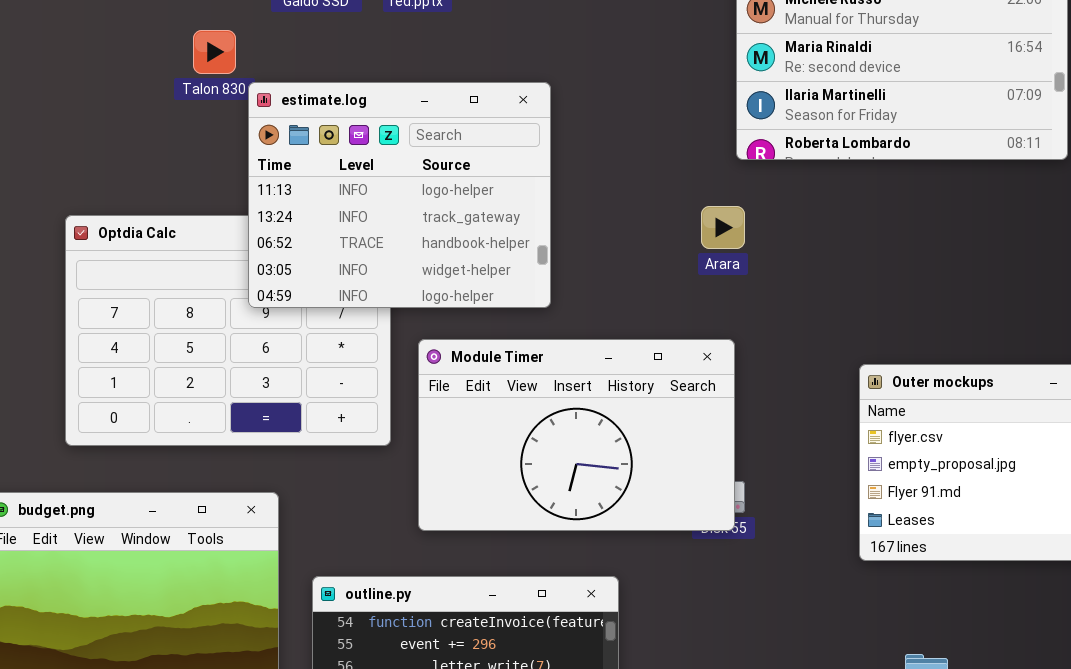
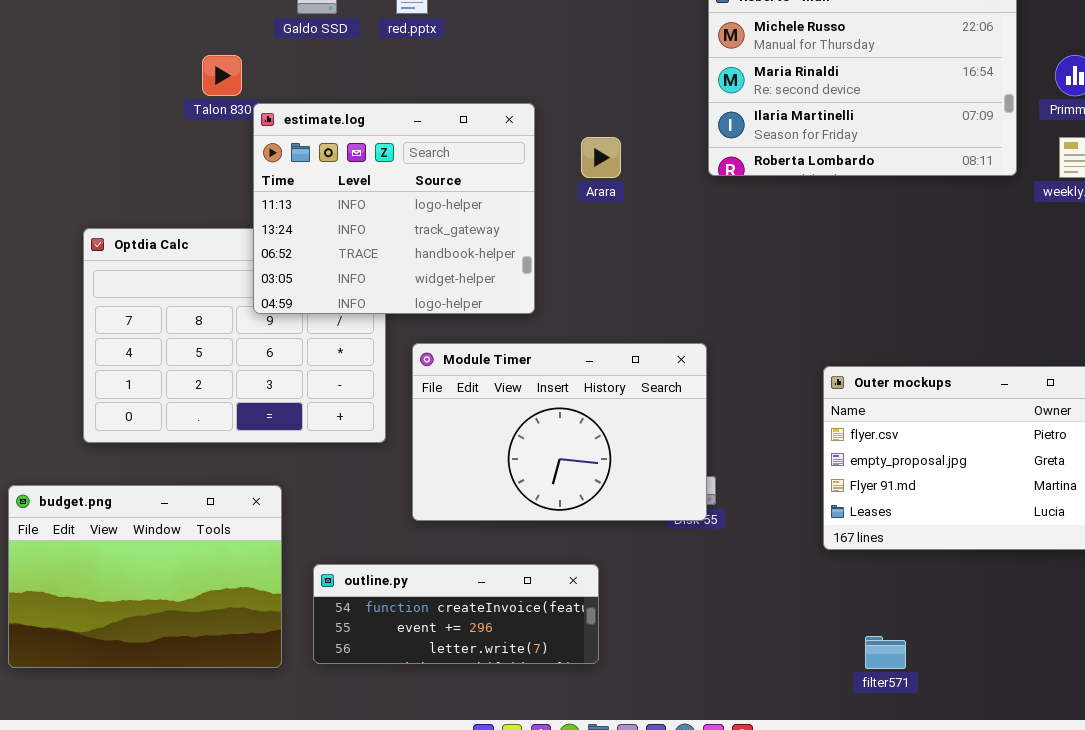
Arara: [701,206,745,249] -> [581,137,621,178], moved

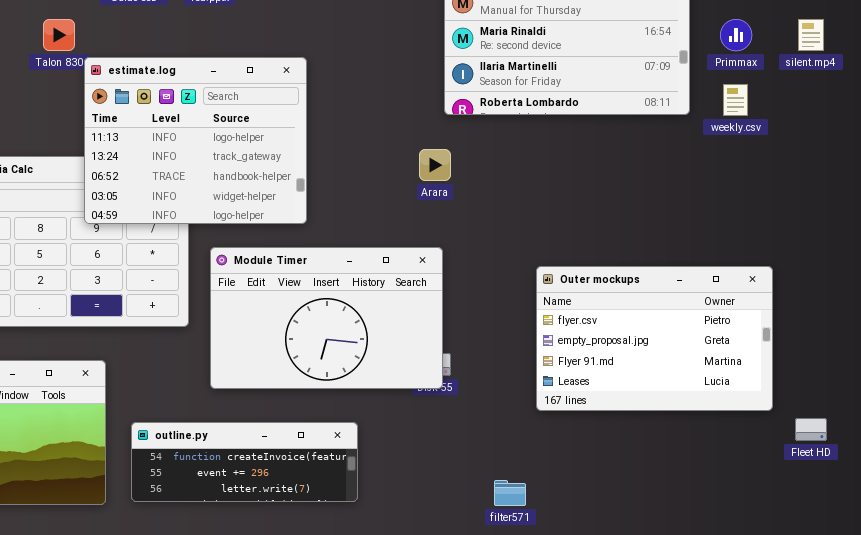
Arara: [581,137,621,178] -> [419,149,451,181], moved
filter571: [865,636,906,669] -> [494,480,526,506], moved

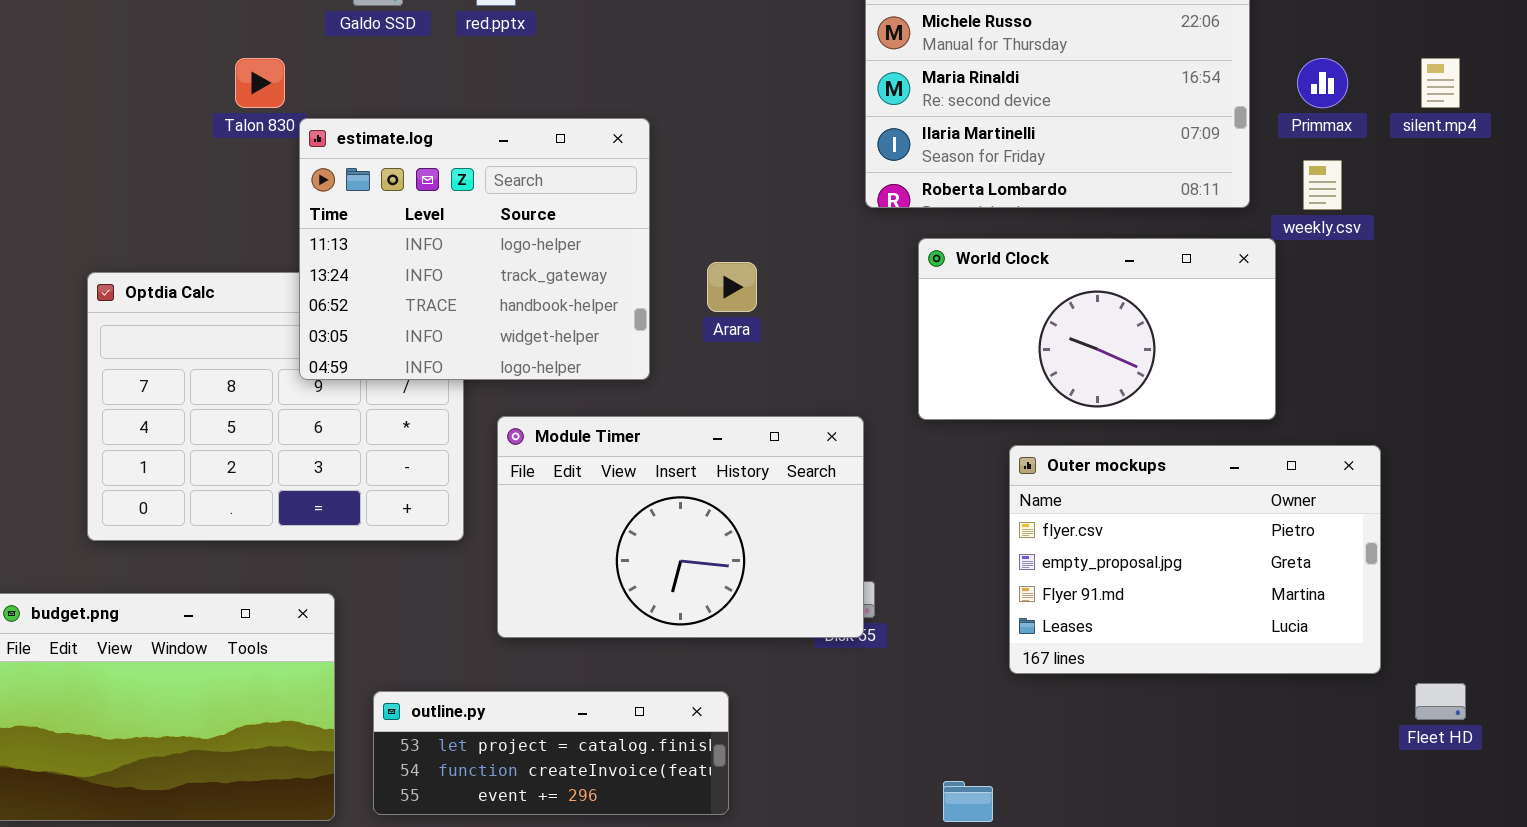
World Clock: none -> [918,238,1276,420], opened
Arara: [419,149,451,181] -> [707,262,757,312], moved
outline.py: [131,422,358,502] -> [373,691,729,815], scrolled up 1 row

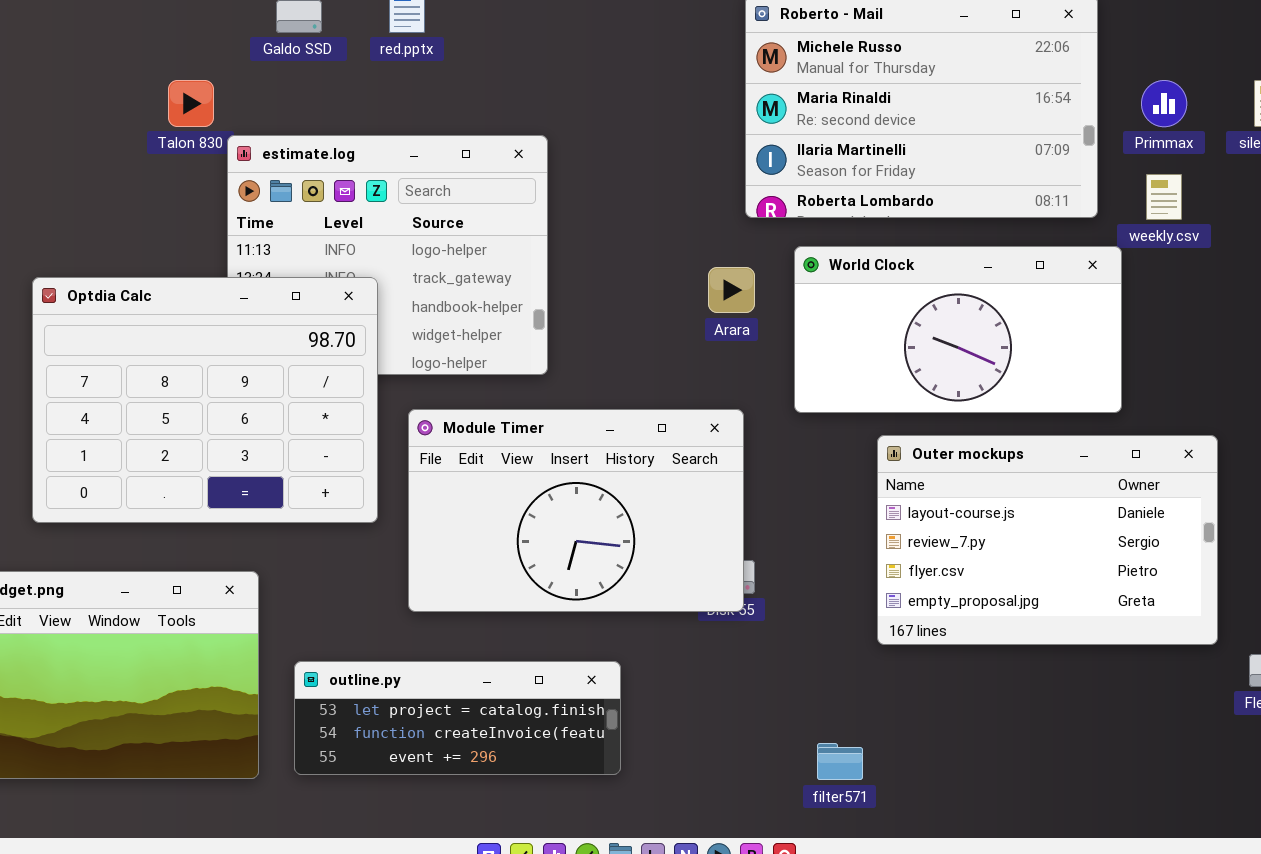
Arara: [707,262,757,312] -> [708,267,755,313], moved
Optdia Calc: [87,272,464,541] -> [32,277,378,523], raised
Outer mockups: [1009,445,1381,674] -> [877,435,1218,645], scrolled up 2 rows

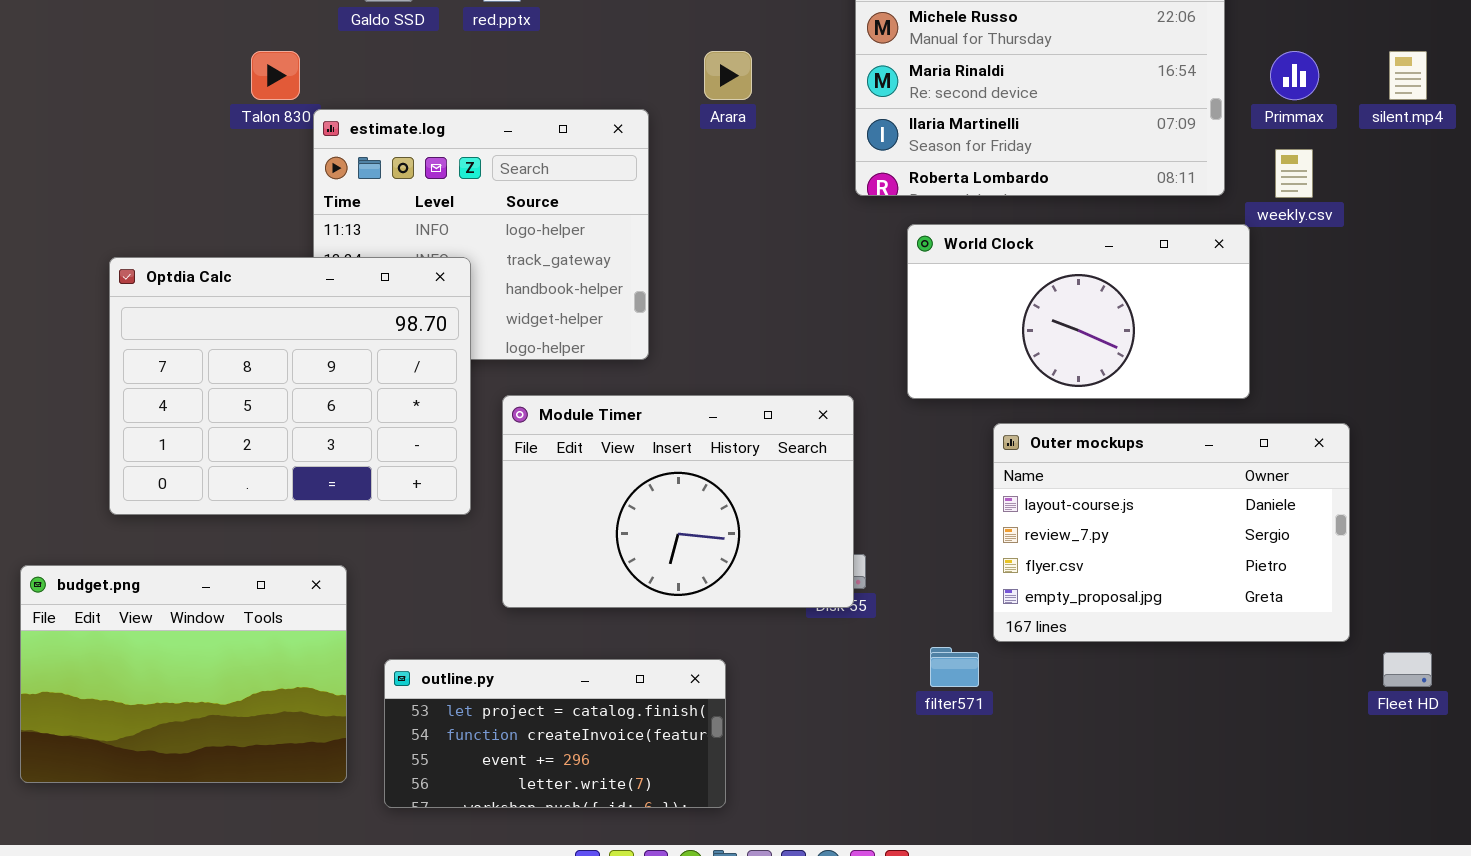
Arara: [708,267,755,313] -> [704,51,752,100], moved
outline.py: [294,661,621,775] -> [384,659,726,808], resized
filter571: [817,743,863,780] -> [930,647,979,687], moved

